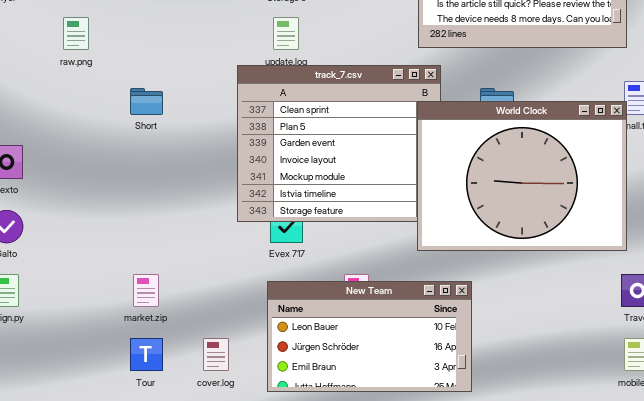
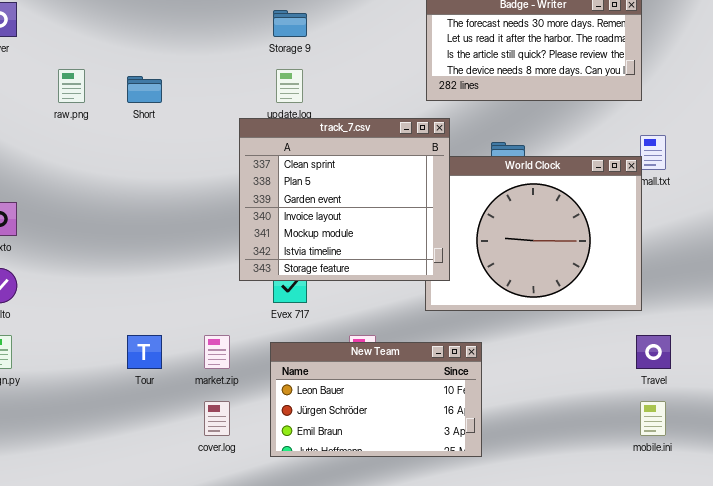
track_7.csv: [237,65,441,222] -> [239,118,450,281], raised
Short: [130,88,163,115] -> [127,76,162,103], moved
market.zip: [133,274,159,307] -> [204,335,230,369], moved
Tour: [130,338,163,371] -> [127,335,162,369], moved

